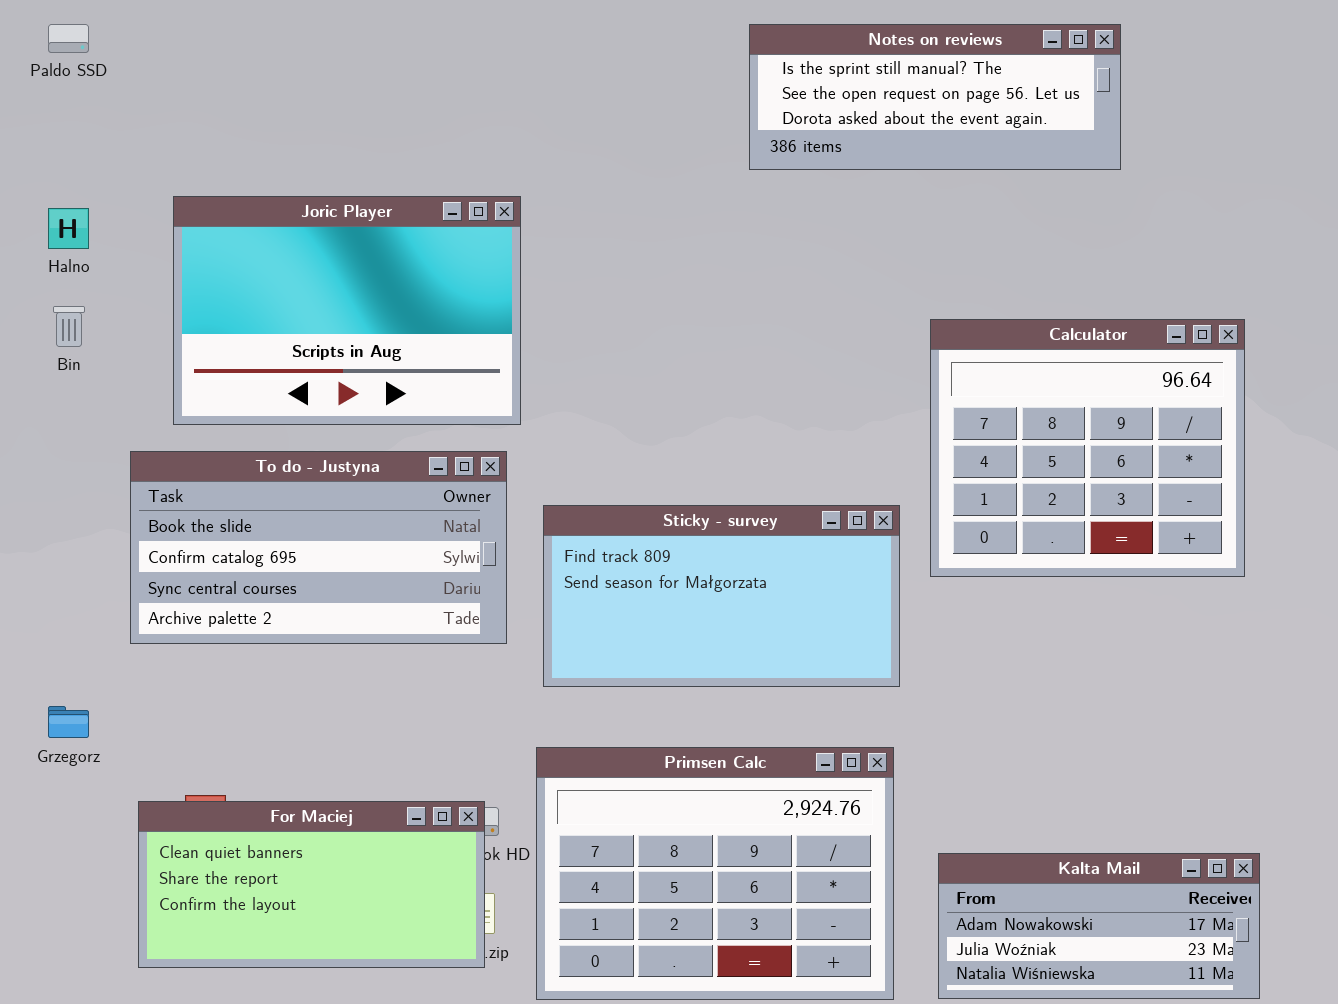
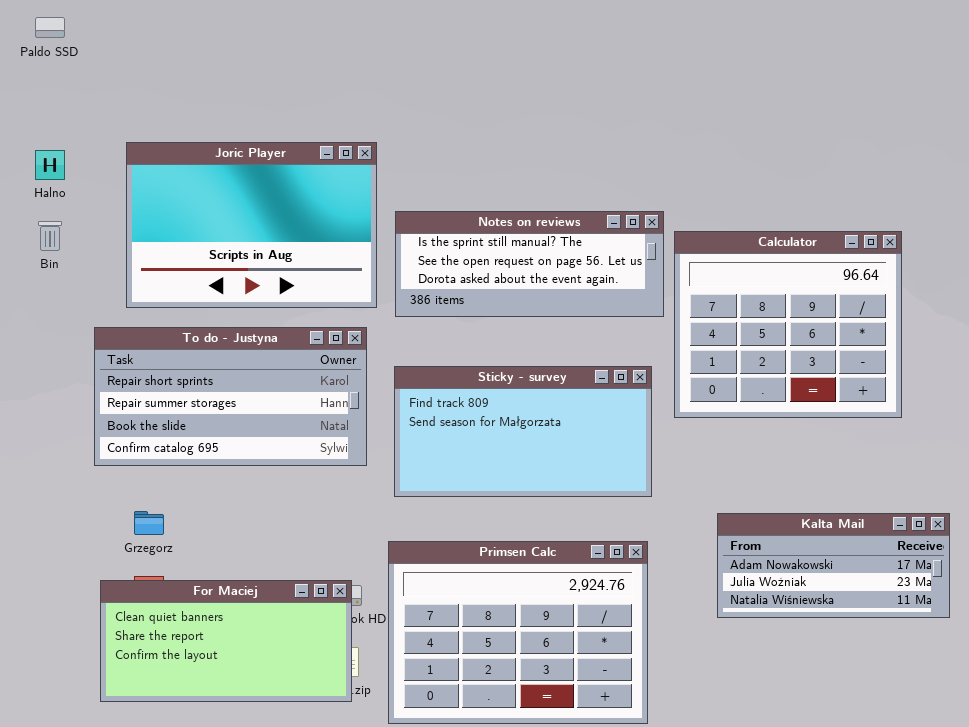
Notes on reviews: [749,24,1121,170] -> [395,211,664,317], moved
To do - Justyna: [130,451,507,644] -> [94,327,367,466], scrolled up 2 rows
Grzegorz: [48,706,89,738] -> [134,511,164,535], moved
Kalta Mail: [938,853,1260,999] -> [717,513,950,618], moved

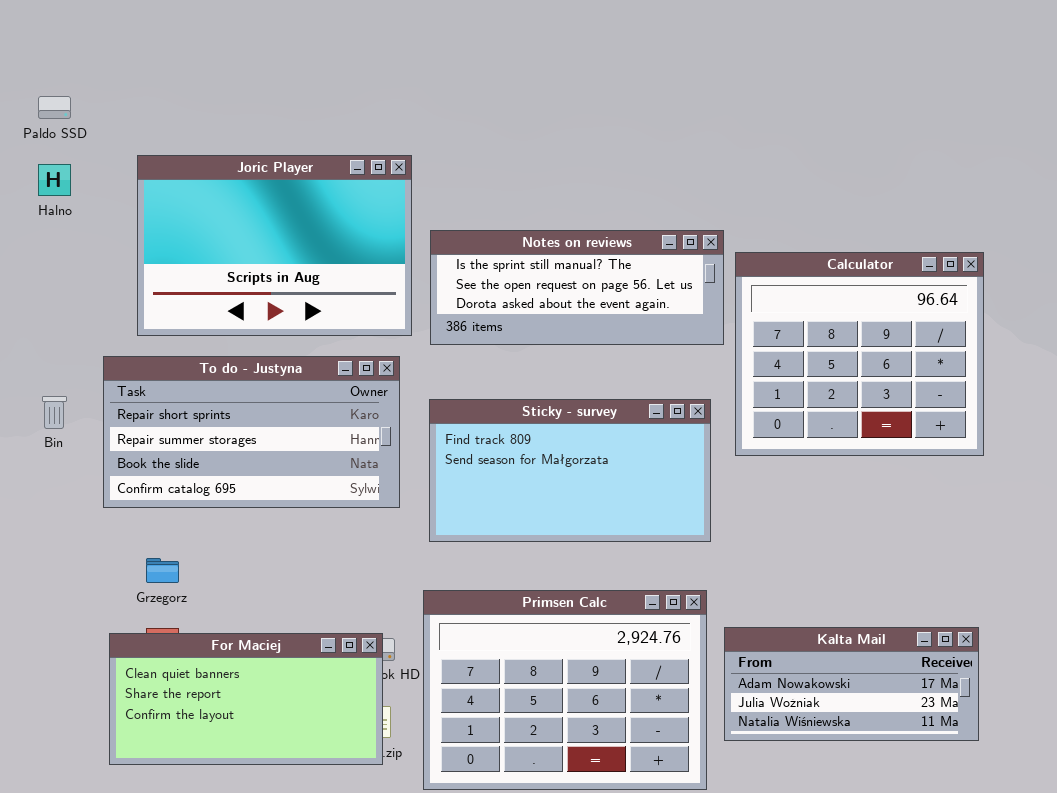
Paldo SSD: [35,17,65,38] -> [38,96,71,119], moved
Bin: [38,221,62,251] -> [42,396,67,429], moved
Kalta Mail: [717,513,950,618] -> [724,627,979,741], moved

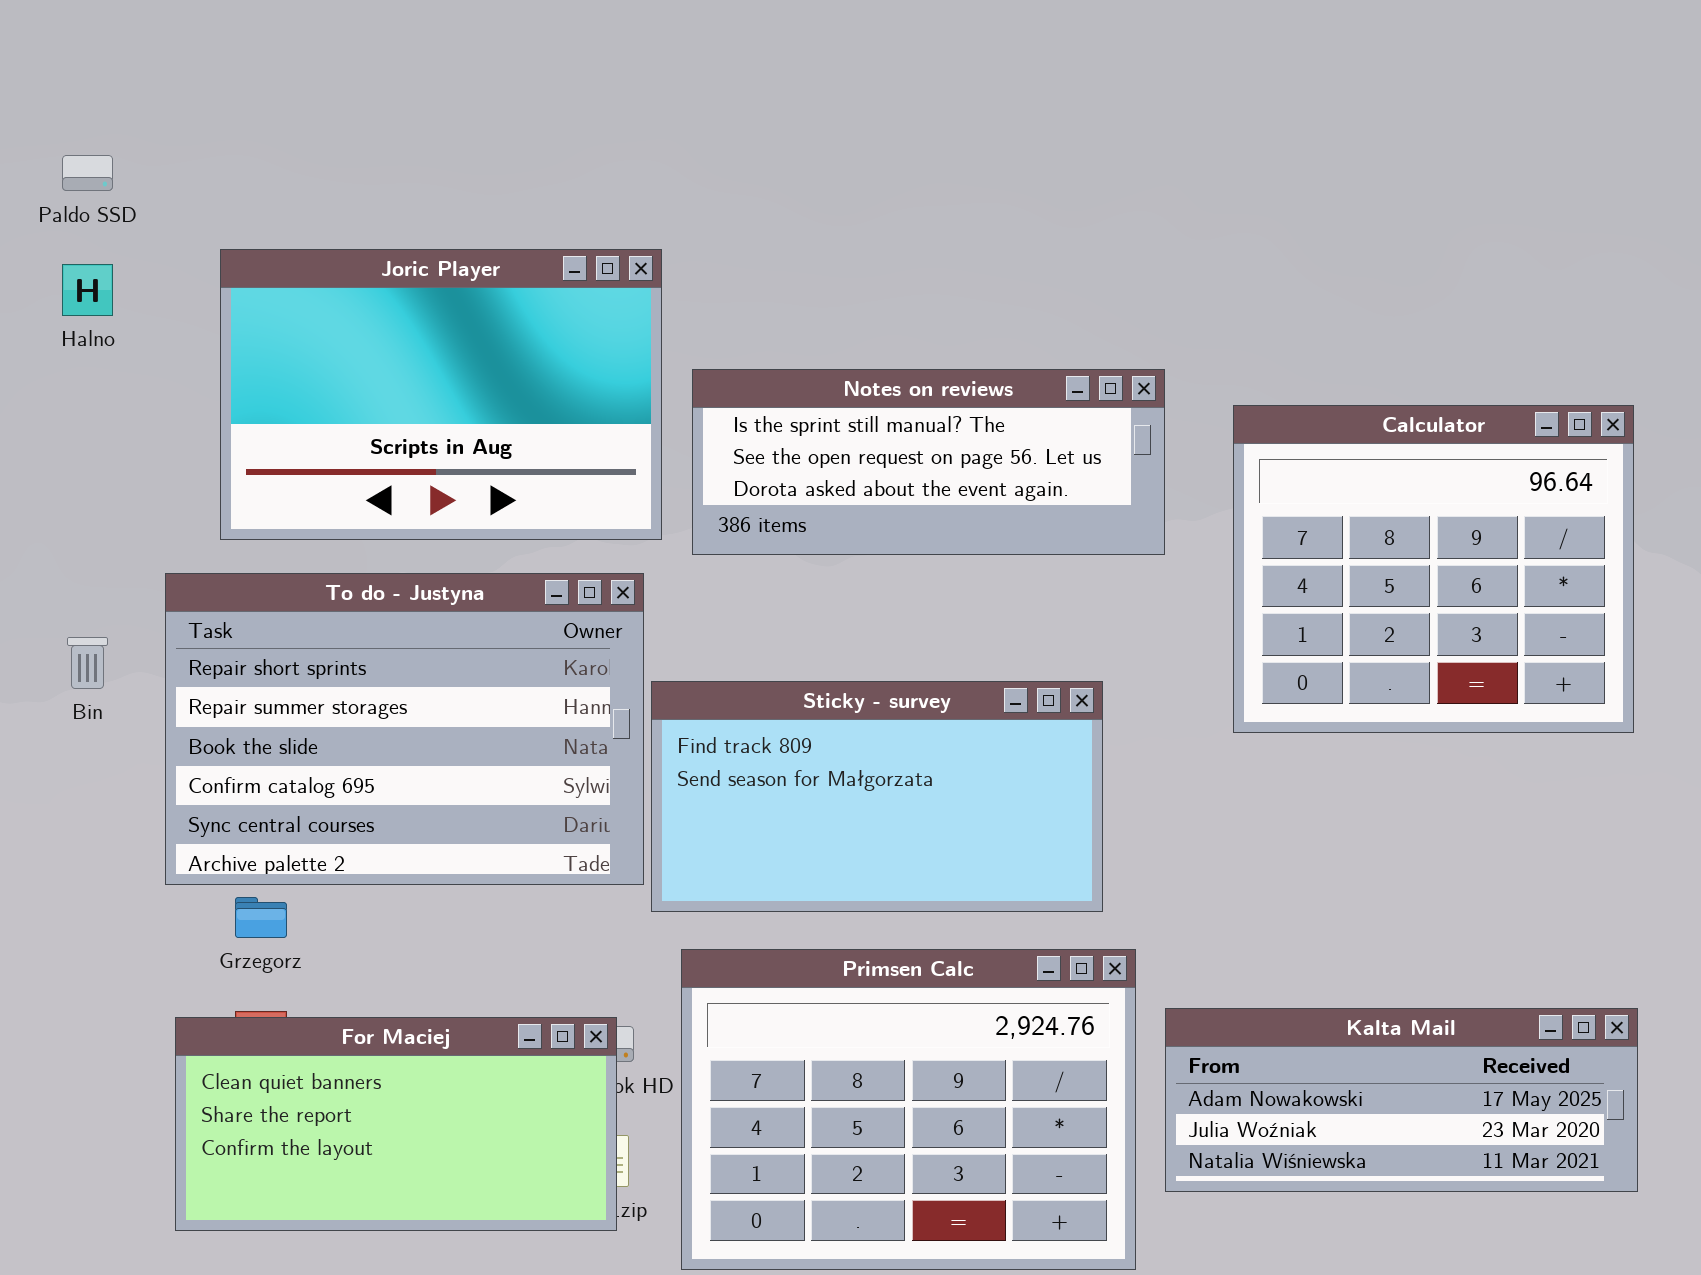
Calculator: [735,252,984,456] -> [1233,405,1634,733], moved
To do - Justyna: [103,356,400,508] -> [165,573,644,885], resized
Sticky - survey: [429,399,711,542] -> [651,681,1103,912], moved
Kalta Mail: [724,627,979,741] -> [1165,1008,1638,1192], resized

